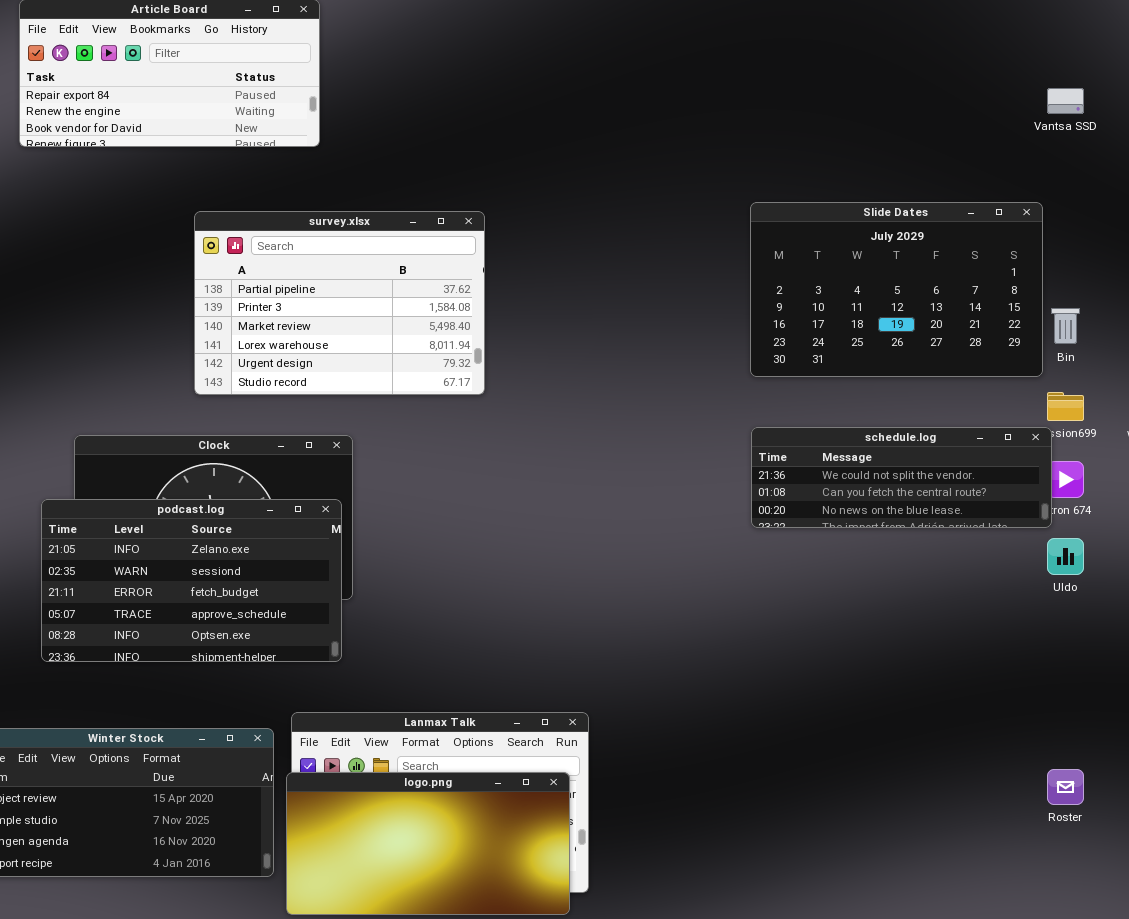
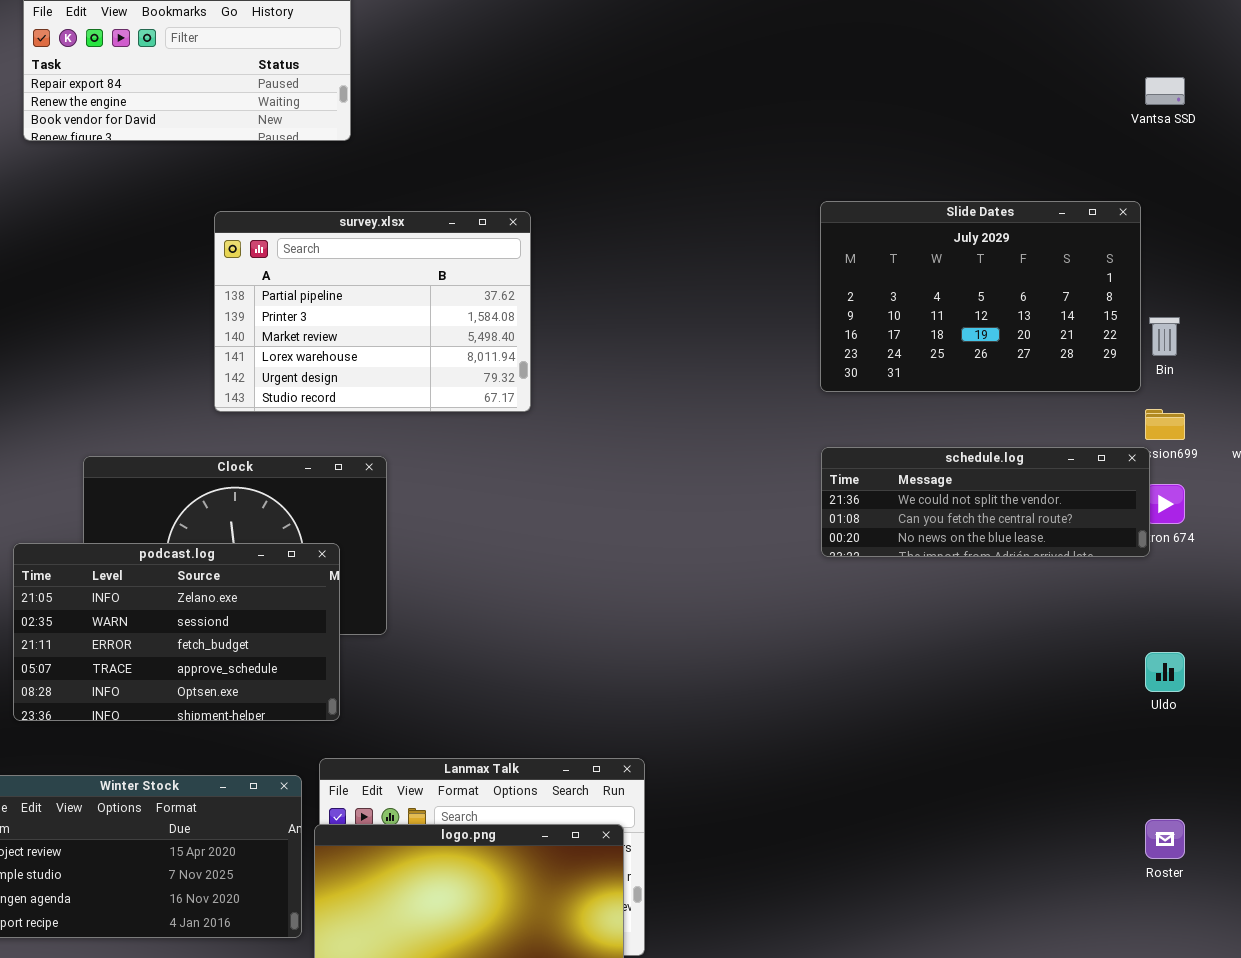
podcast.log: [41,499,342,662] -> [13,543,340,721], moved
Uldo: [1047,538,1084,575] -> [1145,652,1185,692], moved

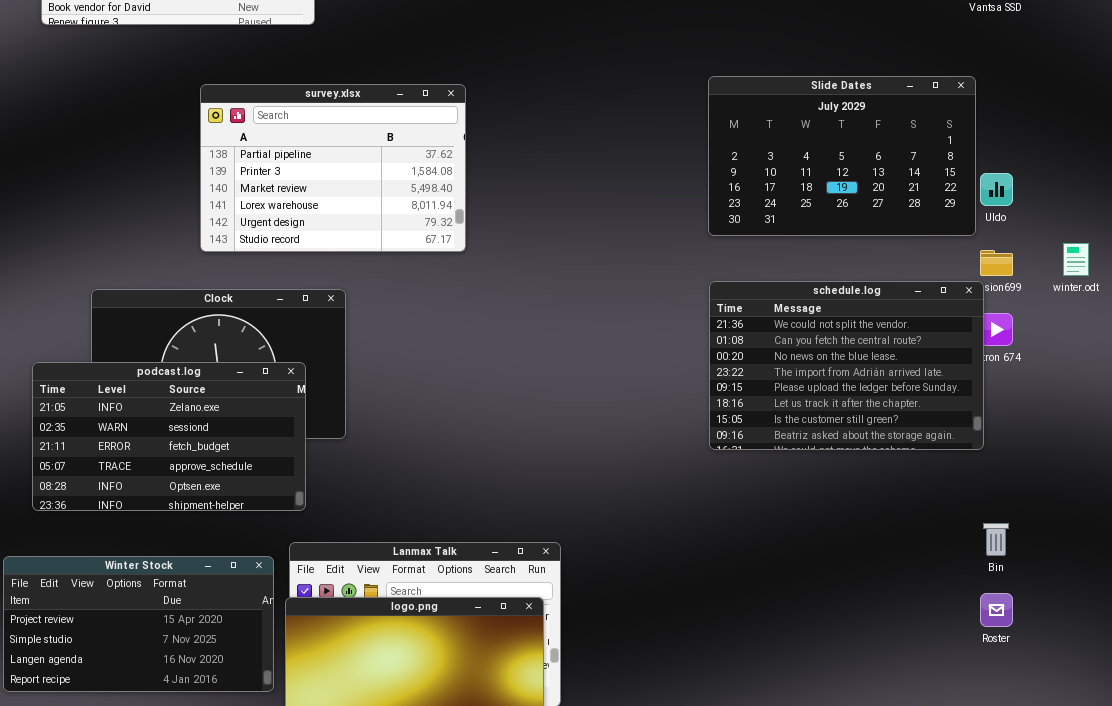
Bin: [1149,317,1180,356] -> [983,523,1009,556], moved
schedule.log: [821,447,1150,557] -> [709,281,984,450], resized
Uldo: [1145,652,1185,692] -> [980,173,1013,206], moved

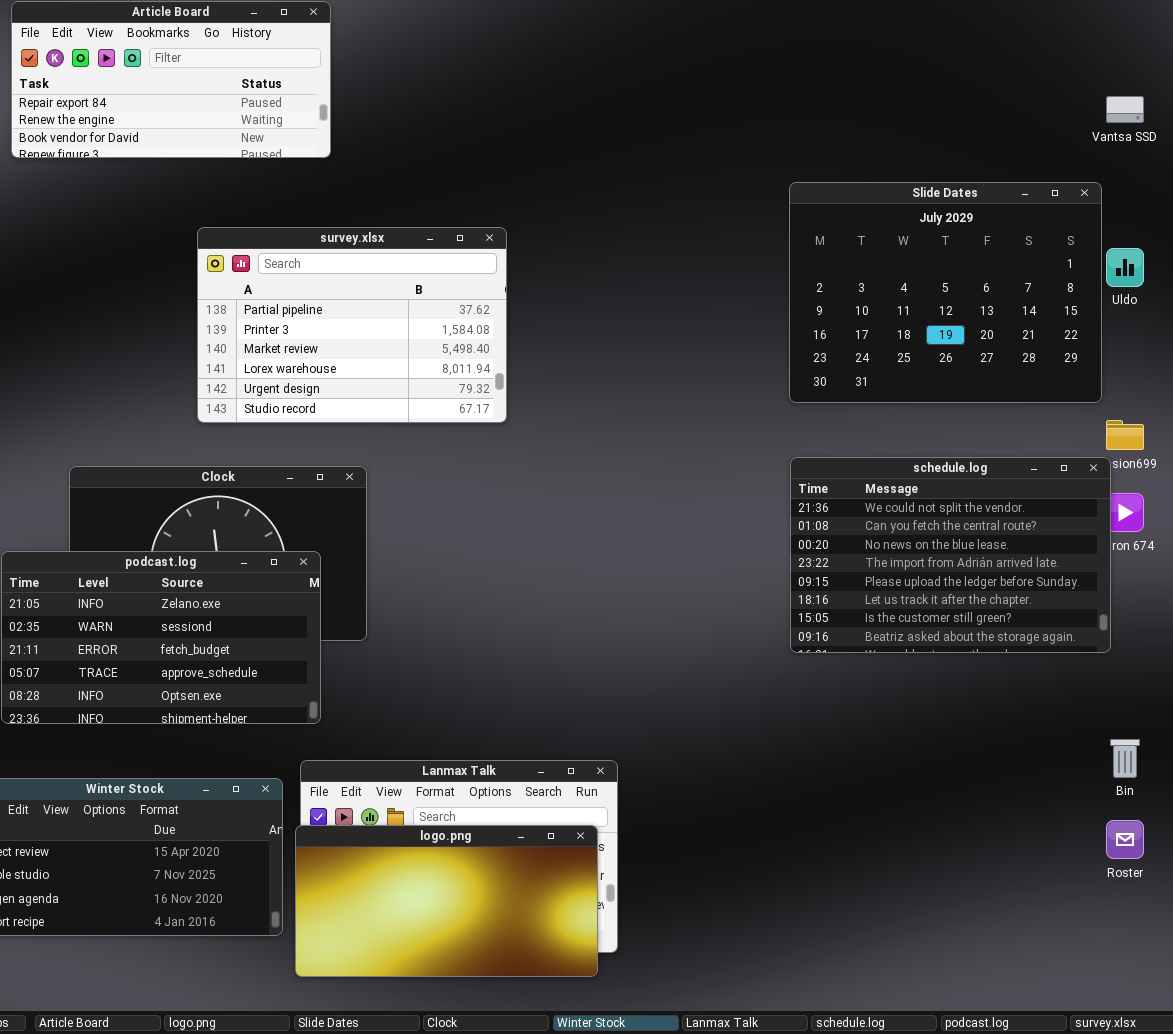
Slide Dates: [708,76,976,236] -> [789,182,1102,403], resized
Uldo: [980,173,1013,206] -> [1106,248,1144,287], moved

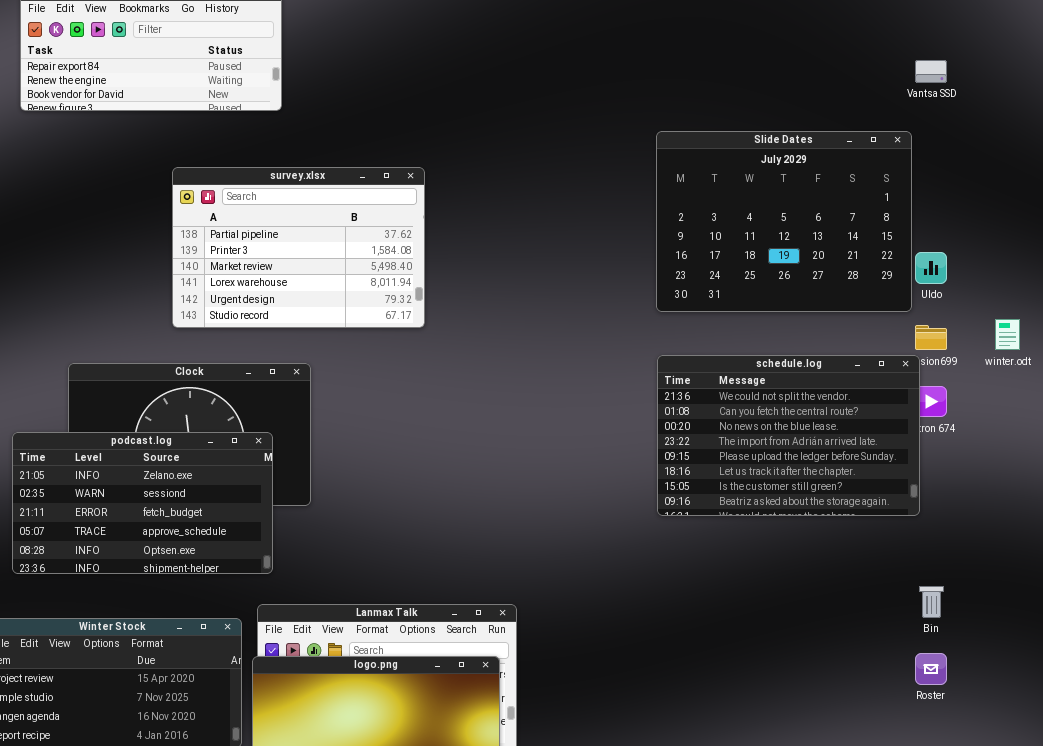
Uldo: [1106,248,1144,287] -> [915,252,947,284], moved

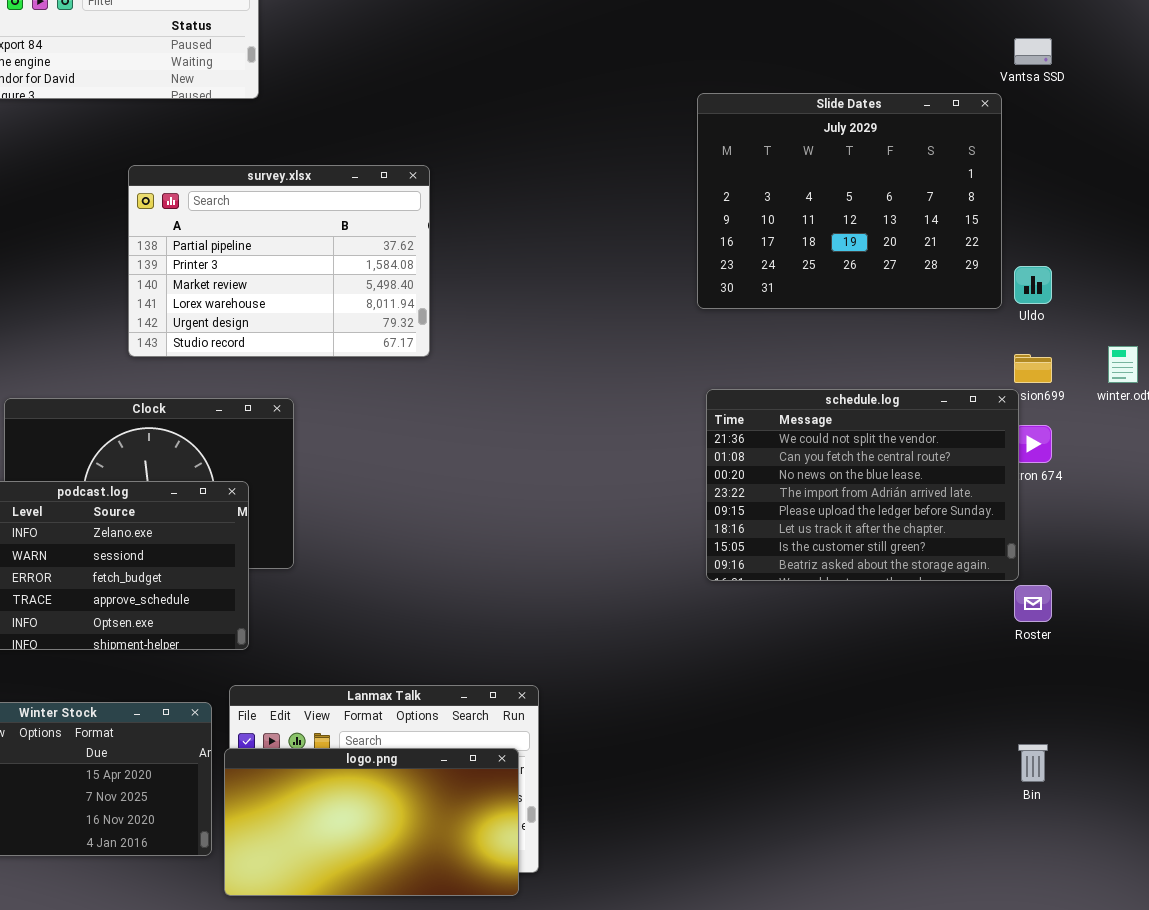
Slide Dates: [656,131,912,312] -> [697,93,1002,309], moved
Bin: [919,586,944,618] -> [1018,744,1048,782], moved
Roster: [915,653,947,685] -> [1014,585,1052,622], moved

